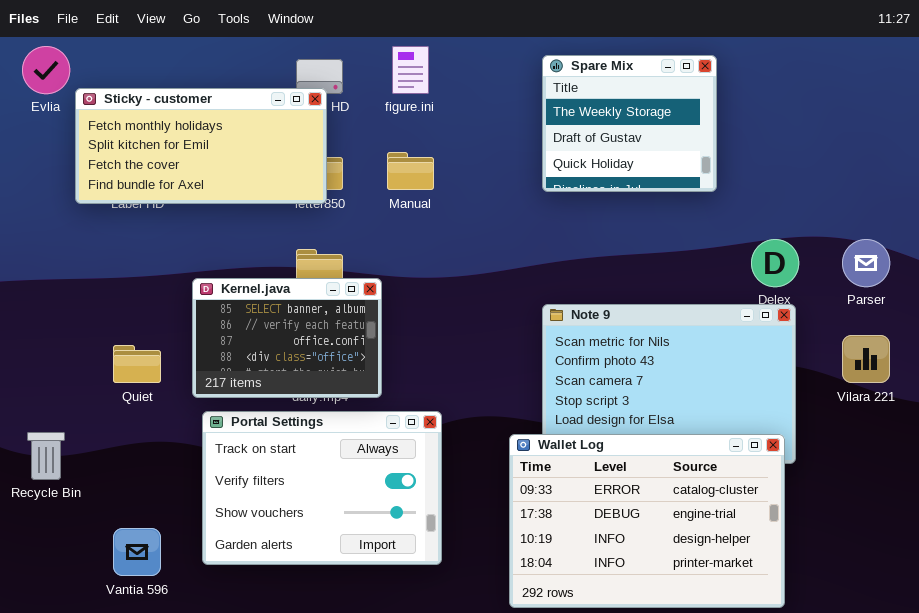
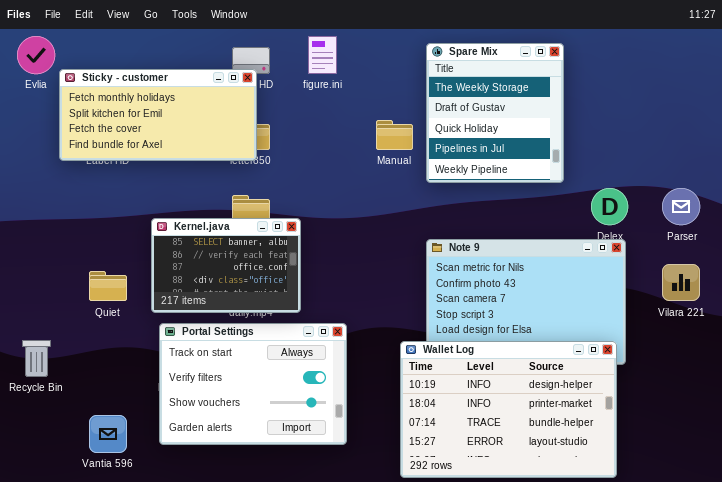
Spare Mix: [542,55,717,192] -> [426,43,564,183], resized
Manual: [387,152,434,190] -> [376,120,413,150], moved
Wallet Log: [509,434,785,608] -> [400,341,617,478], scrolled down 2 rows

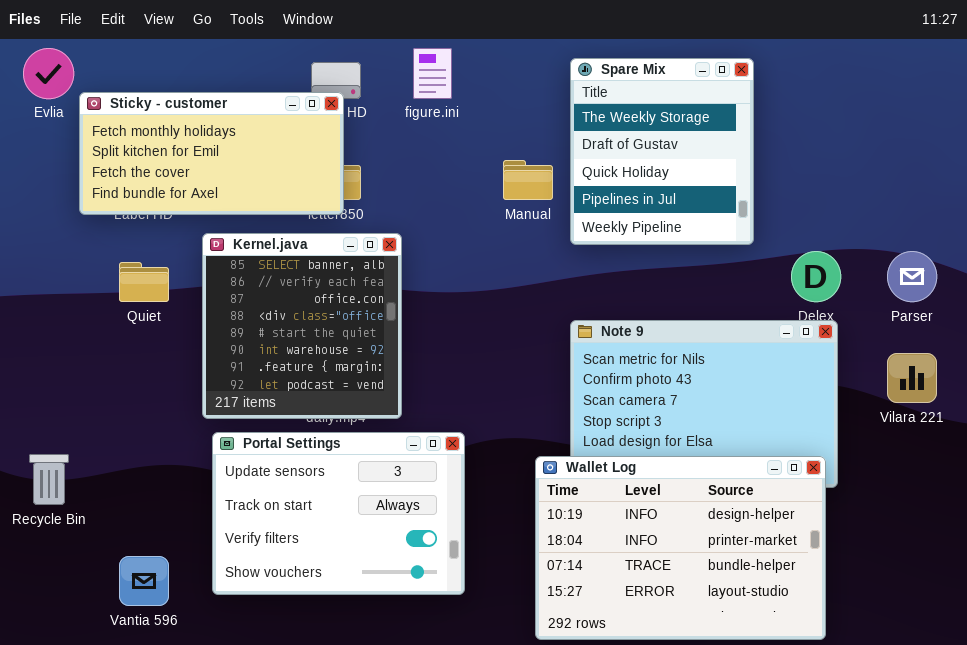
Kernel.java: [151,218,301,313] -> [202,233,402,419], resized
Quiet: [89,271,127,301] -> [119,262,169,302], moved
Portal Settings: [159,323,347,445] -> [212,432,465,595], scrolled up 1 row

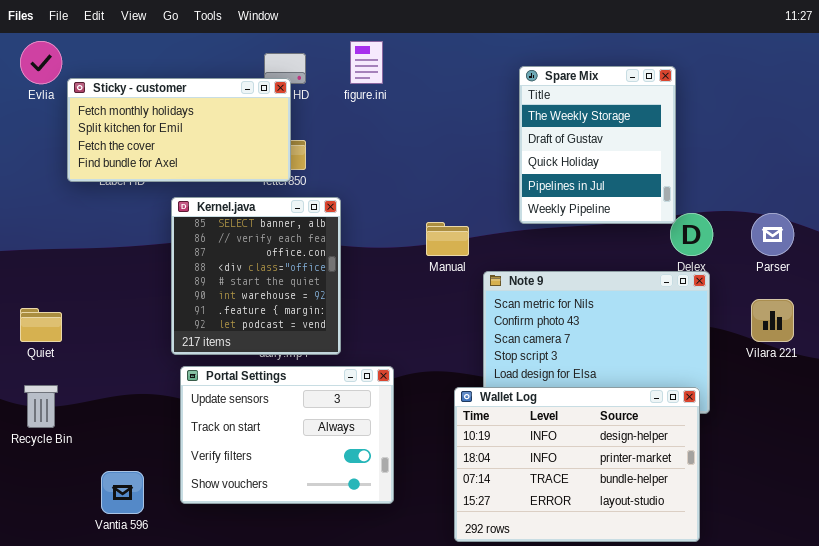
Spare Mix: [570,58,754,245] -> [519,66,676,224], moved
Manual: [503,160,553,200] -> [426,222,469,256], moved
Quiet: [119,262,169,302] -> [20,308,62,342], moved

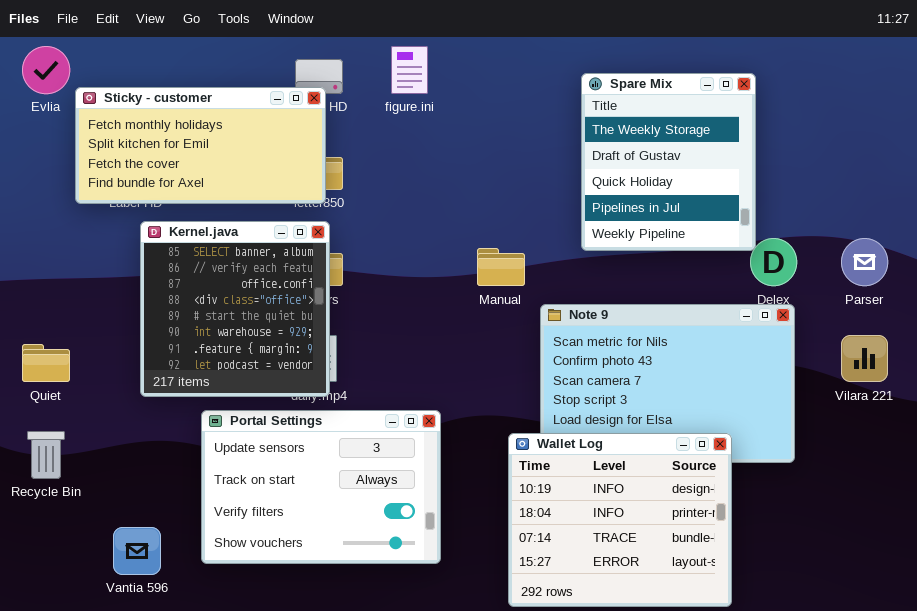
Kernel.java: [171,197,341,355] -> [140,221,330,397], moved
Wallet Log: [454,387,700,542] -> [508,433,732,607], resized

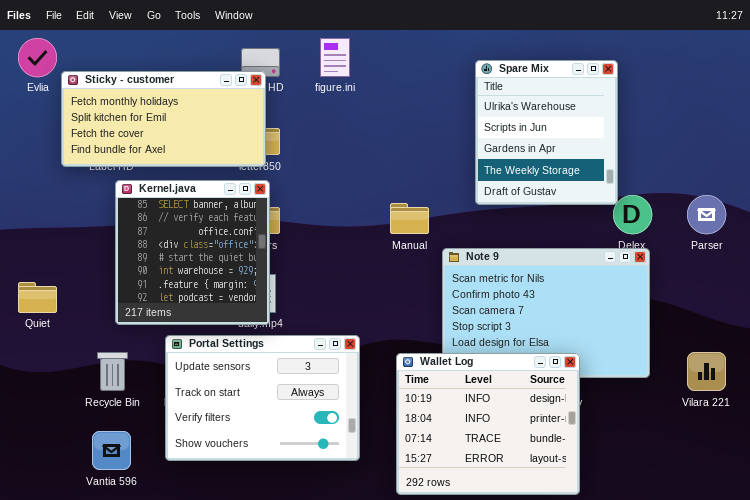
Spare Mix: [581,73,756,251] -> [475,60,618,205], scrolled up 3 rows
Vilara 221: [841,335,888,382] -> [687,352,726,391], moved
Recycle Bin: [27,431,65,479] -> [97,352,128,391], moved
Wallet Log: [508,433,732,607] -> [396,353,580,495], moved

